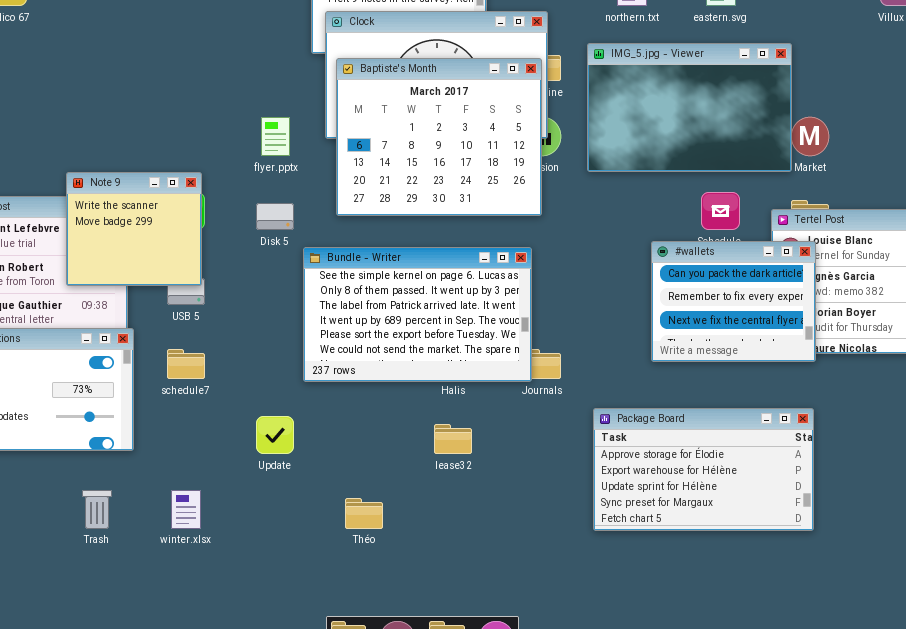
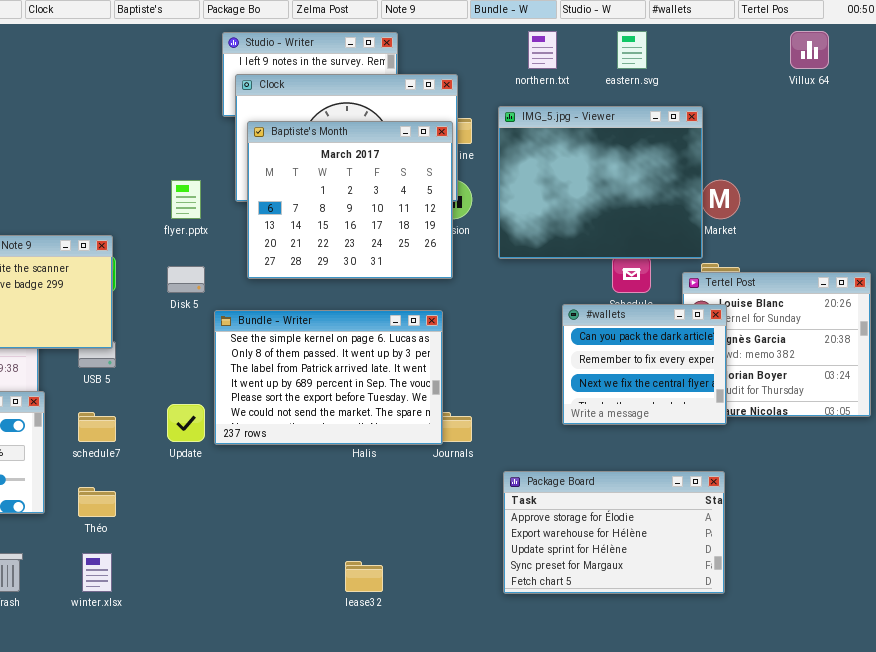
IMG_5.jpg - Viewer: [587,43,792,172] -> [498,106,703,259], resized
Update: [256,416,294,454] -> [167,404,205,442], moved
lease32: [434,424,472,454] -> [345,561,383,592], moved
Théo: [345,498,383,529] -> [78,487,116,517], moved

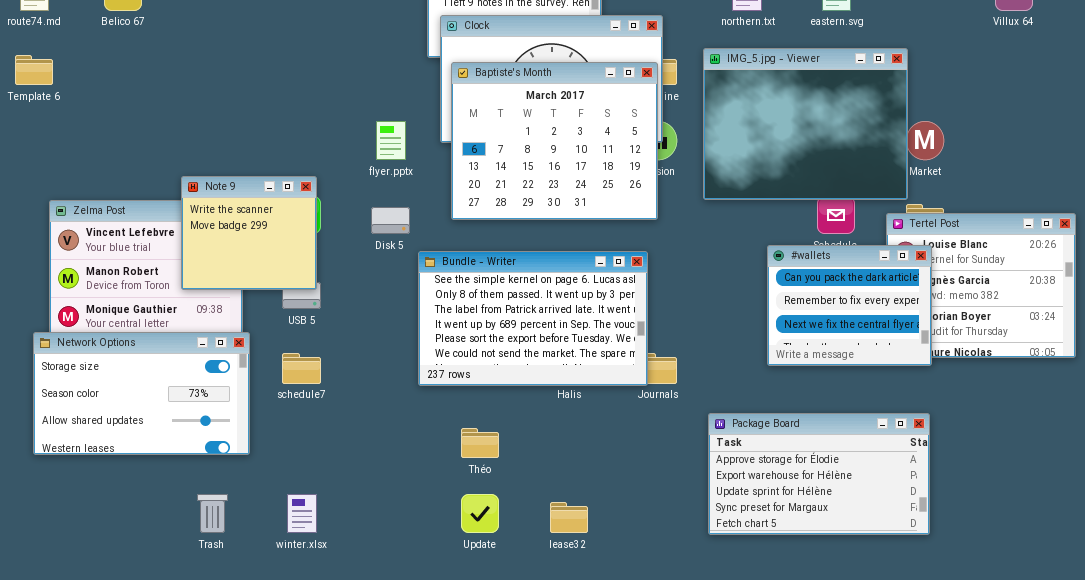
Update: [167,404,205,442] -> [461,494,499,533], moved
Théo: [78,487,116,517] -> [461,428,499,458], moved

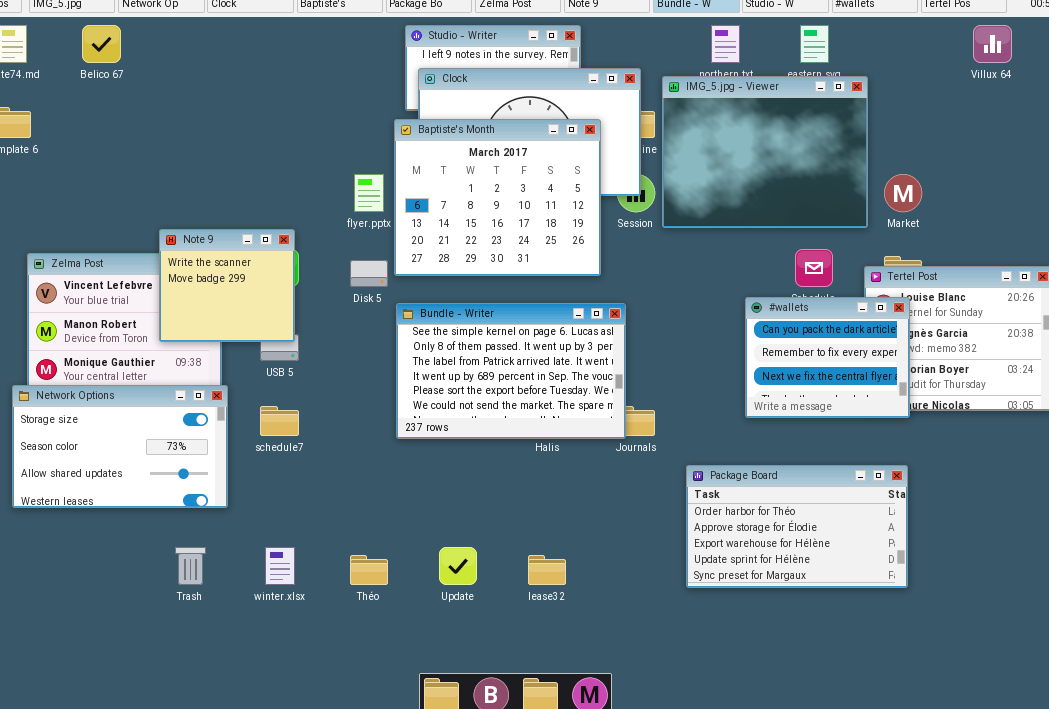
IMG_5.jpg - Viewer: [703,48,908,200] -> [662,76,868,228], moved
Baptiste's Month: [451,62,658,220] -> [394,119,601,276], moved
Package Board: [708,413,930,535] -> [686,465,908,588], scrolled up 1 row
Théo: [461,428,499,458] -> [350,555,388,585], moved

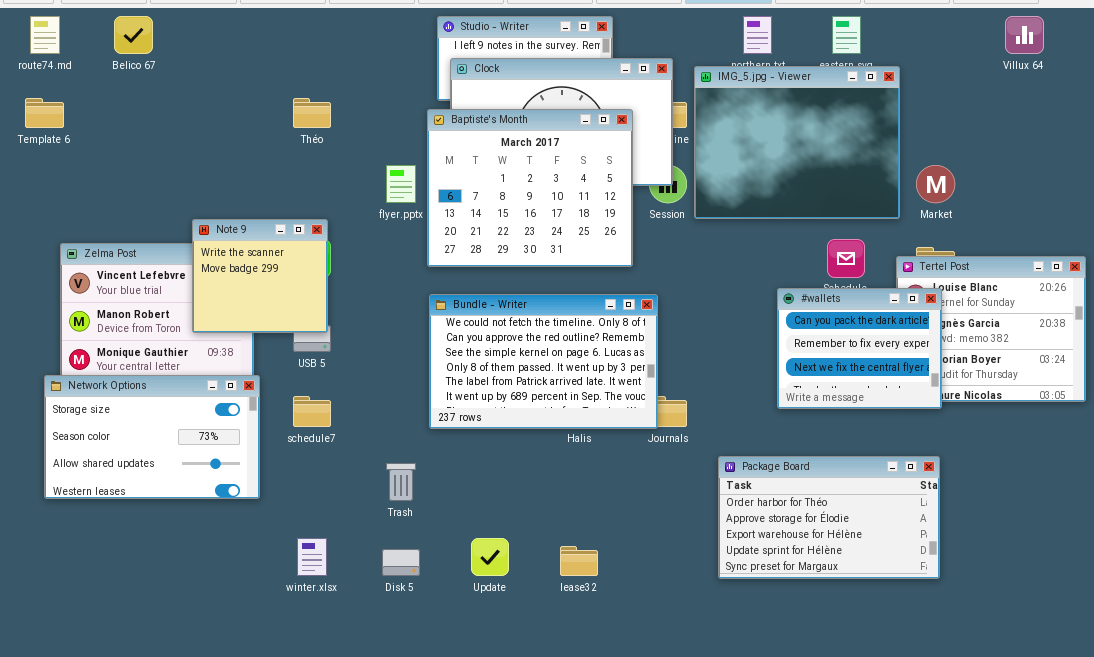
Disk 5: [350,260,388,287] -> [382,549,420,576], moved
Bundle - Writer: [396,303,626,439] -> [429,294,658,429], scrolled up 2 rows
Trash: [175,547,206,585] -> [386,463,416,501], moved
Théo: [350,555,388,585] -> [293,98,331,128], moved

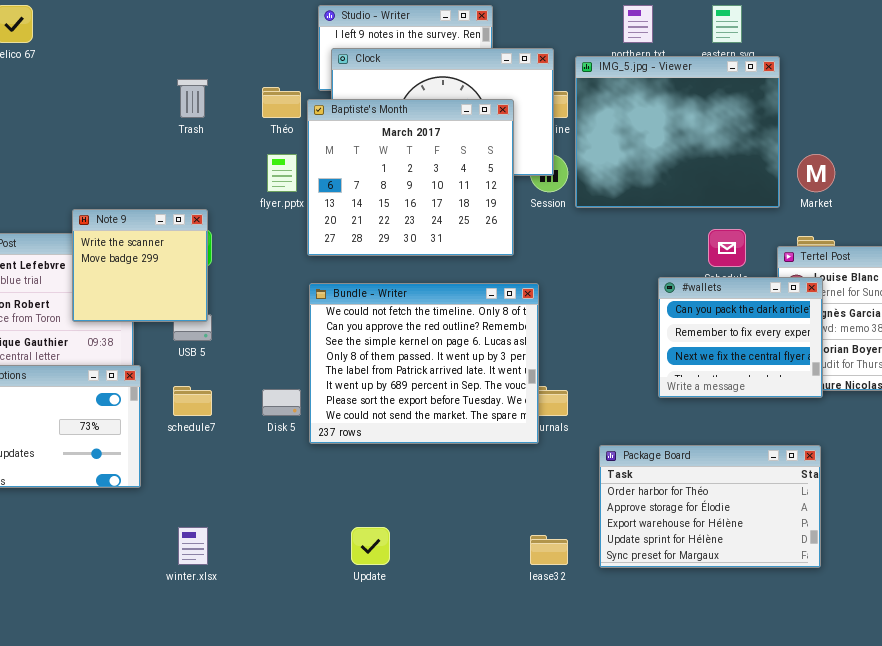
Théo: [293,98,331,128] -> [262,87,301,118], moved
Bundle - Writer: [429,294,658,429] -> [309,283,539,444], resized
Trash: [386,463,416,501] -> [177,79,208,118], moved
lease32: [560,546,598,576] -> [530,535,568,565], moved
Disk 5: [382,549,420,576] -> [262,389,301,416], moved

